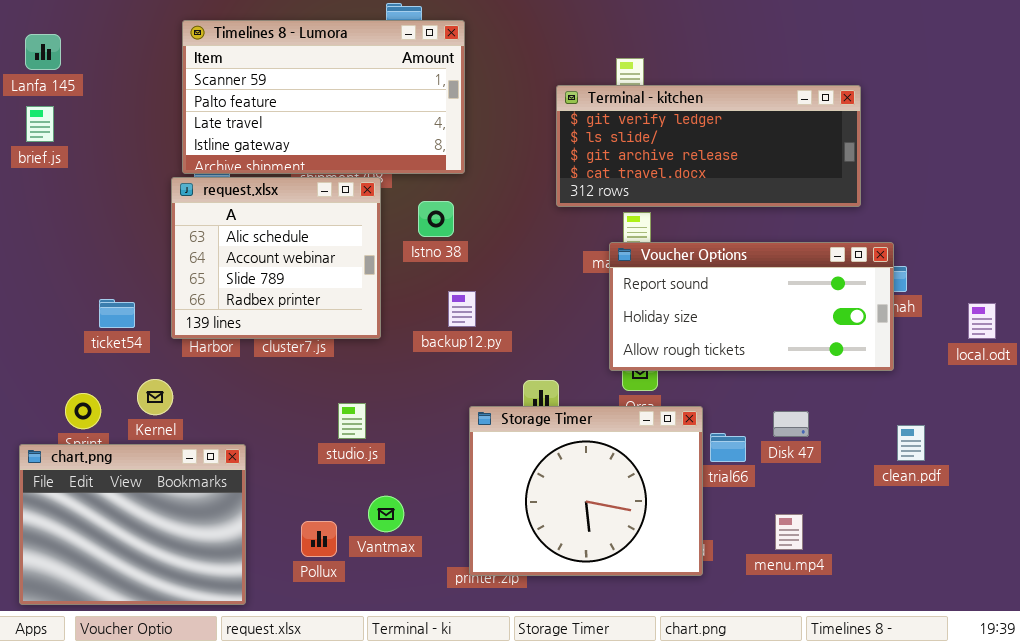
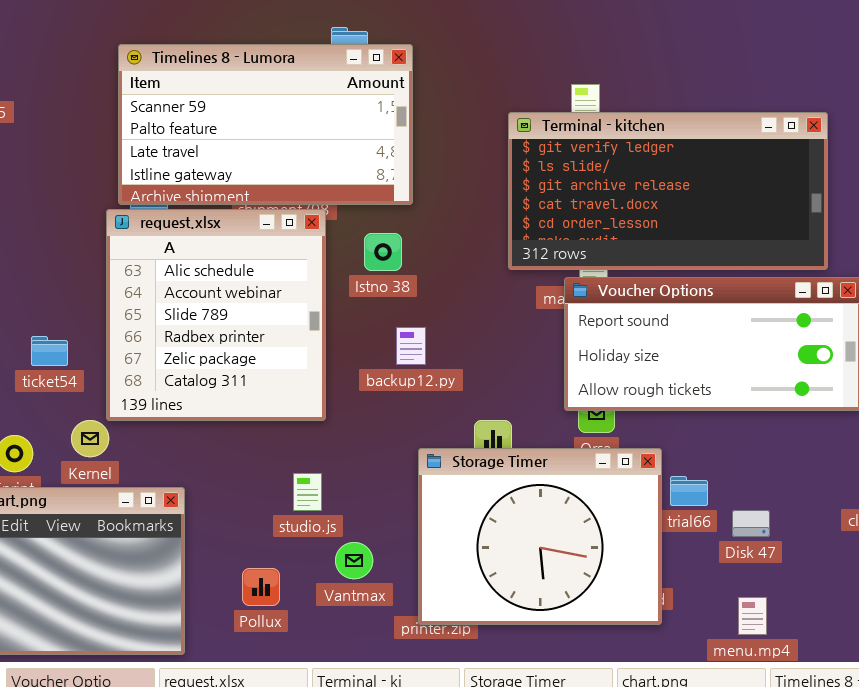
Terminal - kitchen: [556,85,861,207] -> [508,112,828,270], resized
request.xlsx: [171,177,381,339] -> [106,209,326,421], resized
studio.js: [338,403,366,439] -> [293,473,322,511], moved
Disk 47: [773,411,809,437] -> [732,510,770,537], moved
Vantmax: [368,496,404,532] -> [335,542,373,579], moved
menu.mp4: [775,514,803,550] -> [738,597,767,635], moved

